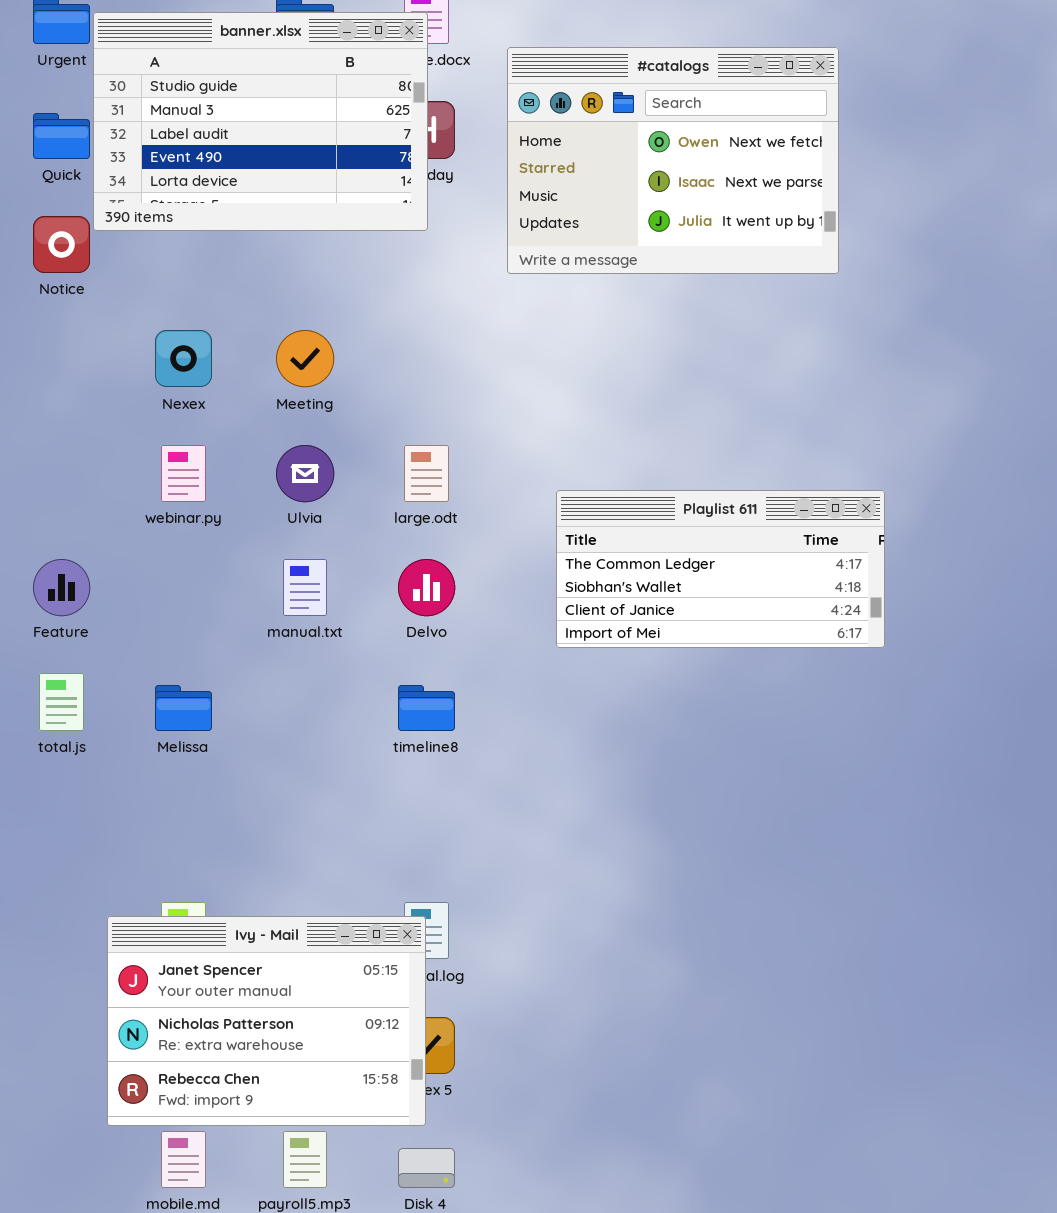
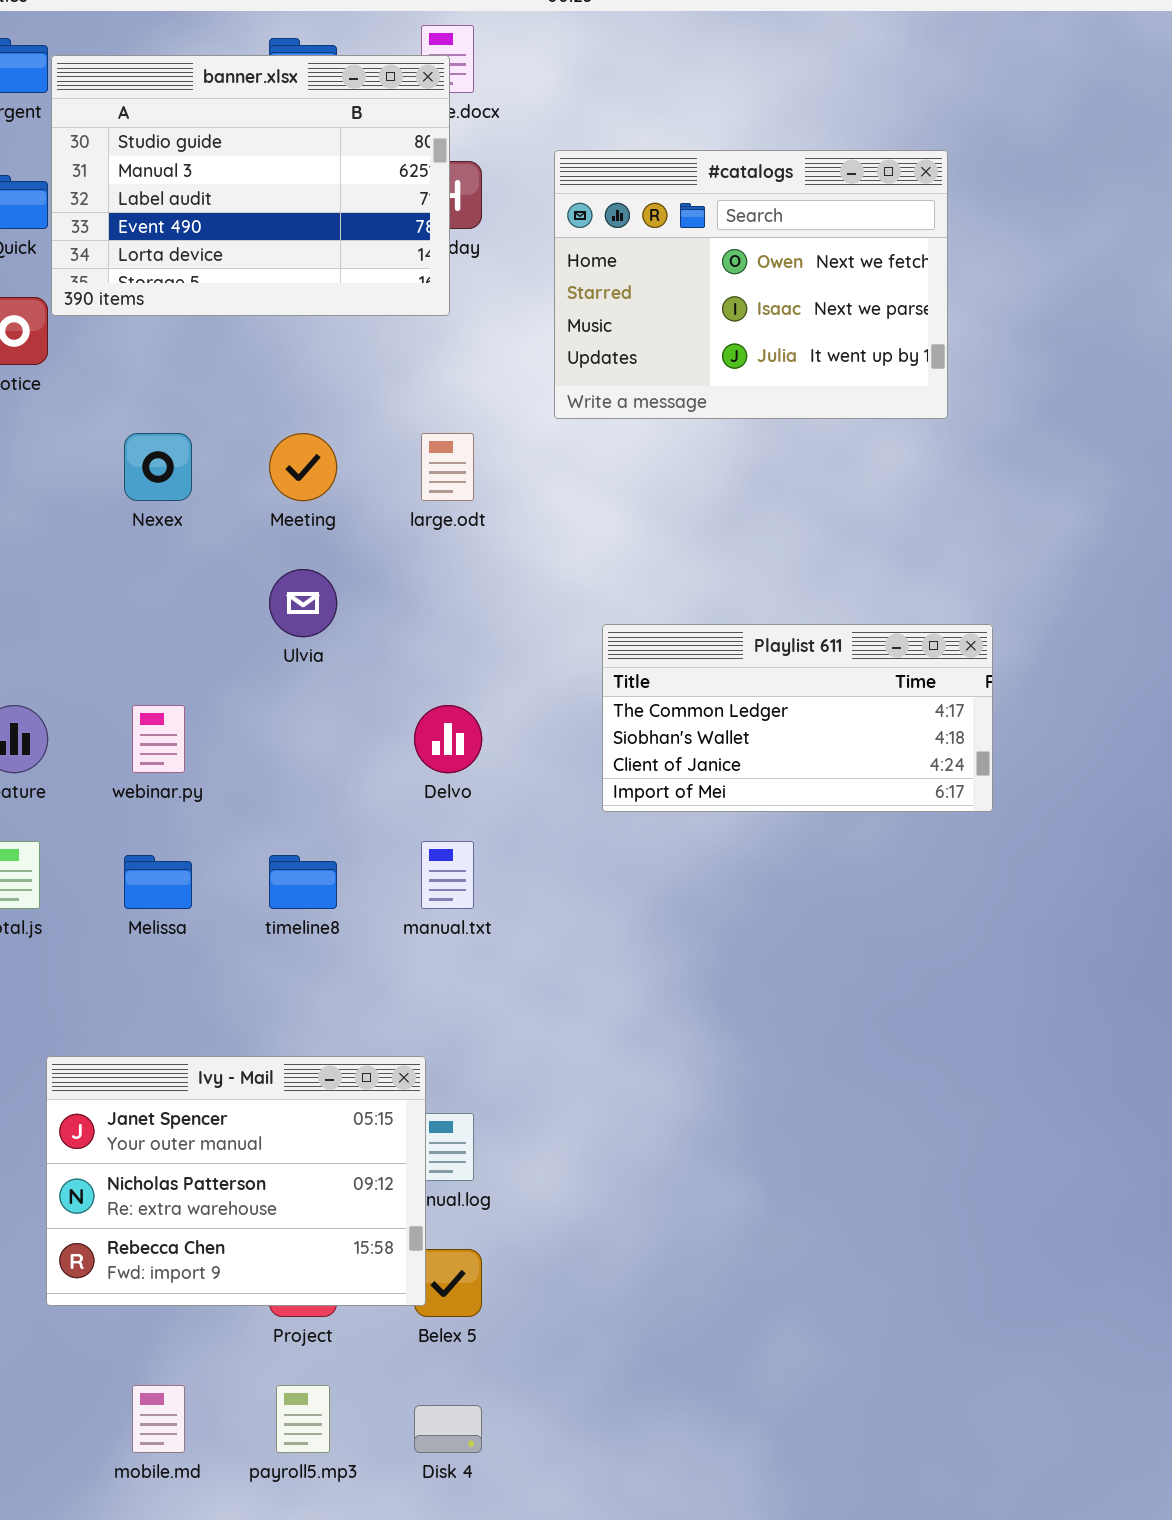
#catalogs: [507,47,839,274] -> [554,150,948,419], moved
webinar.py: [161,445,206,502] -> [132,705,185,773], moved
large.odt: [404,445,449,502] -> [421,433,474,501], moved
manual.txt: [283,559,327,616] -> [421,841,474,909], moved
timeline8: [398,685,455,731] -> [269,855,337,909], moved
Ivy - Mail: [107,916,426,1126] -> [46,1056,426,1306], moved

